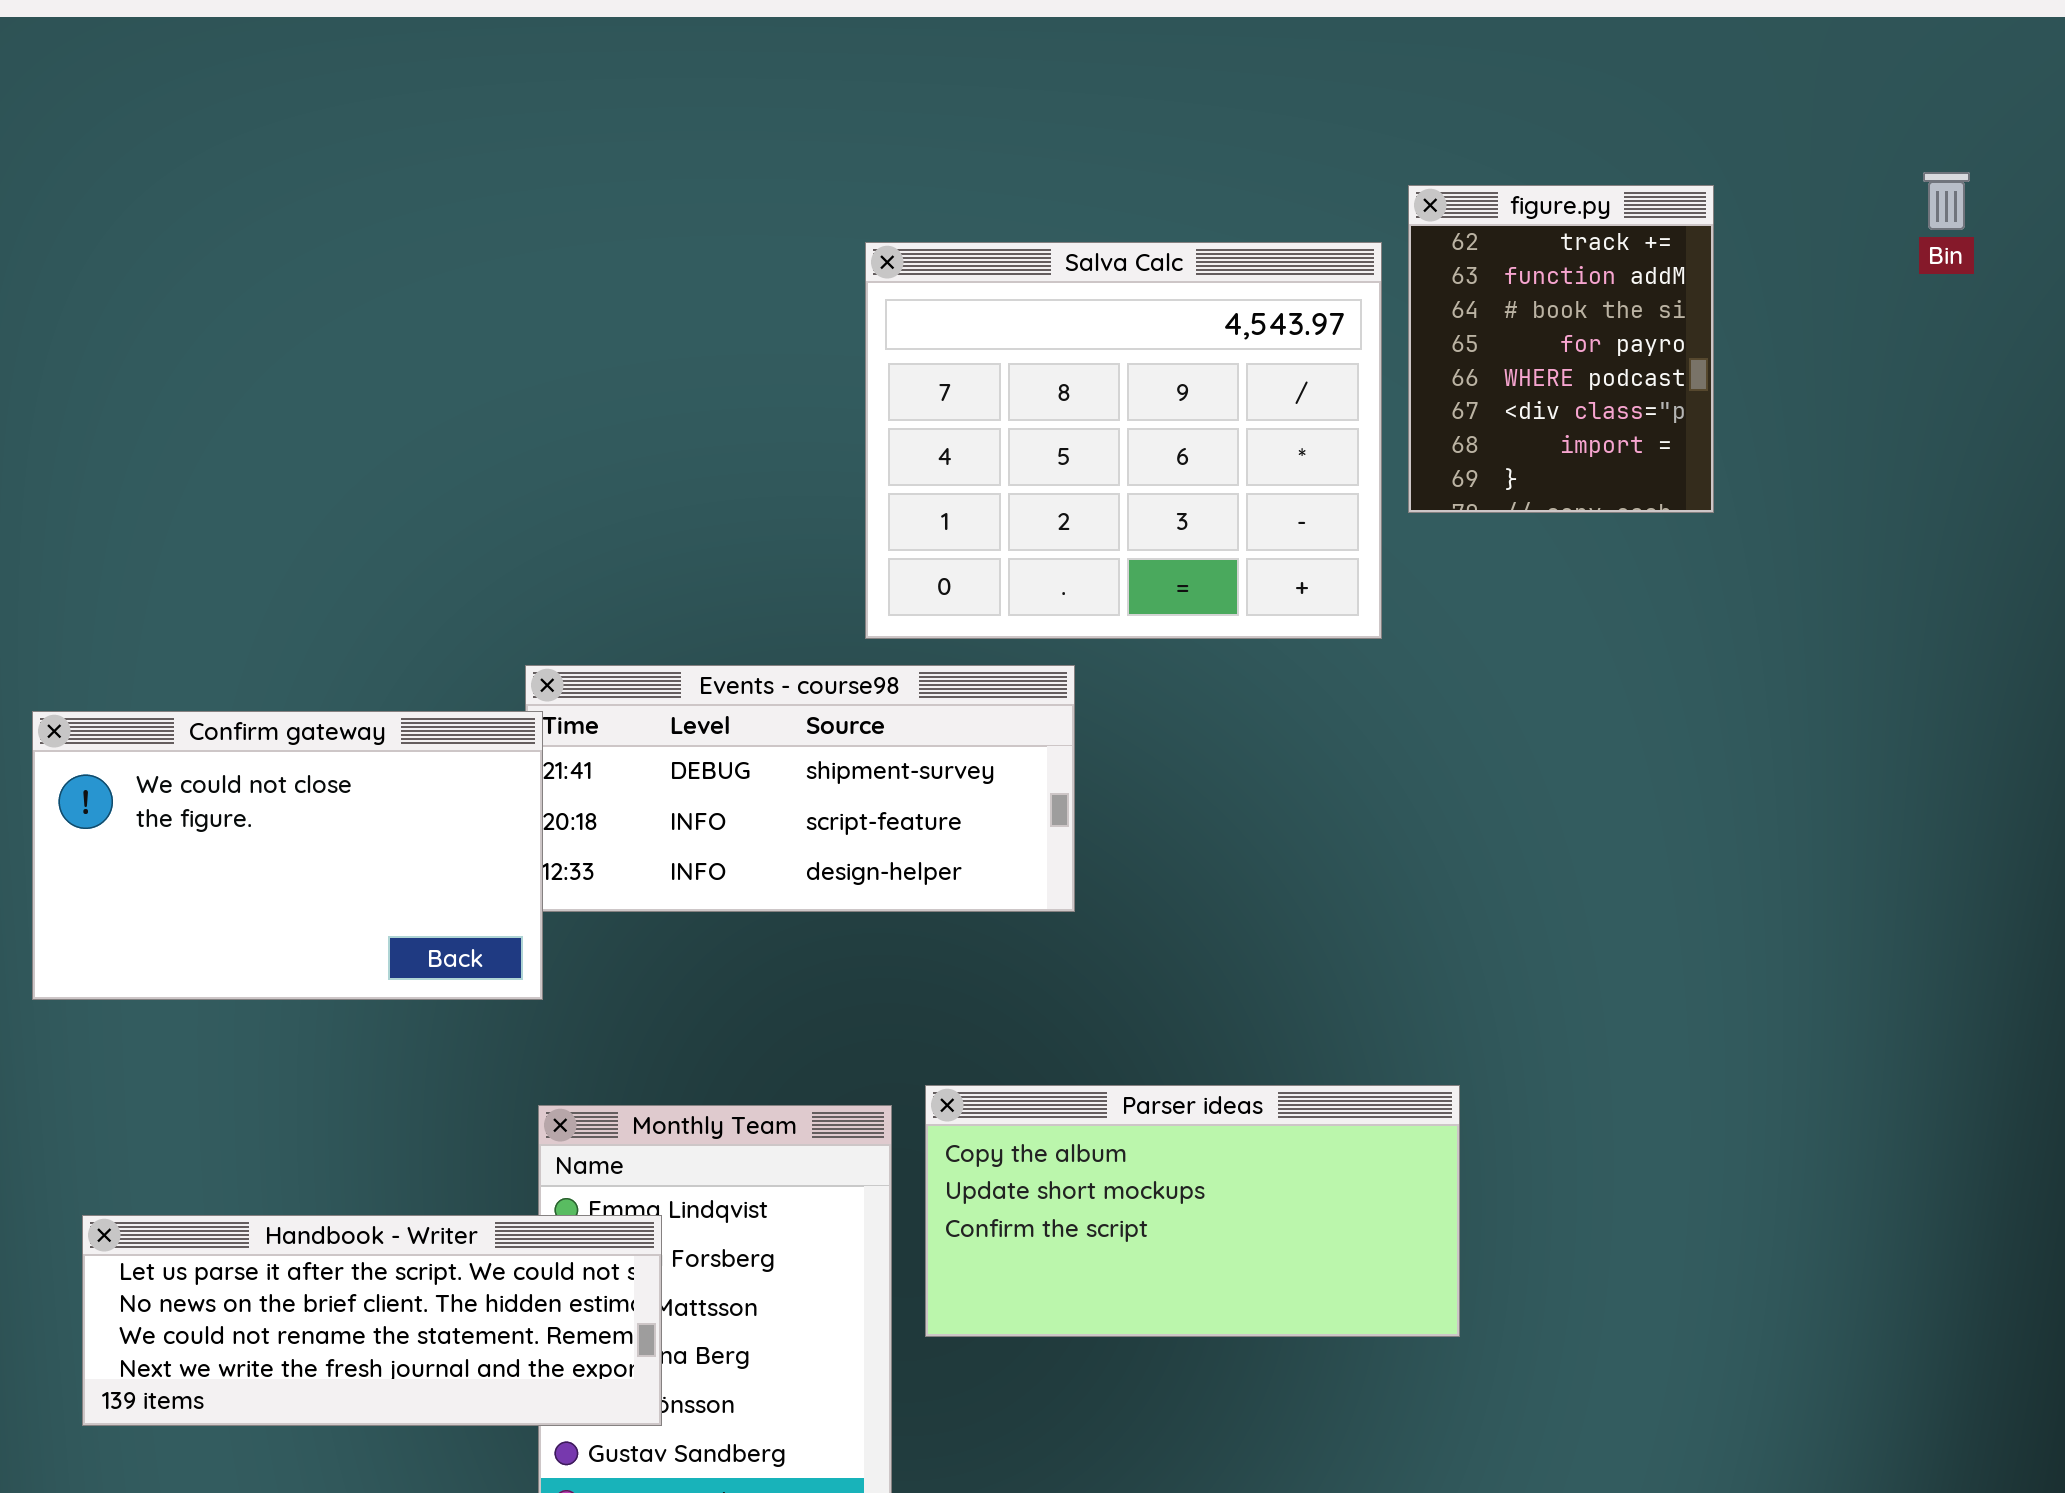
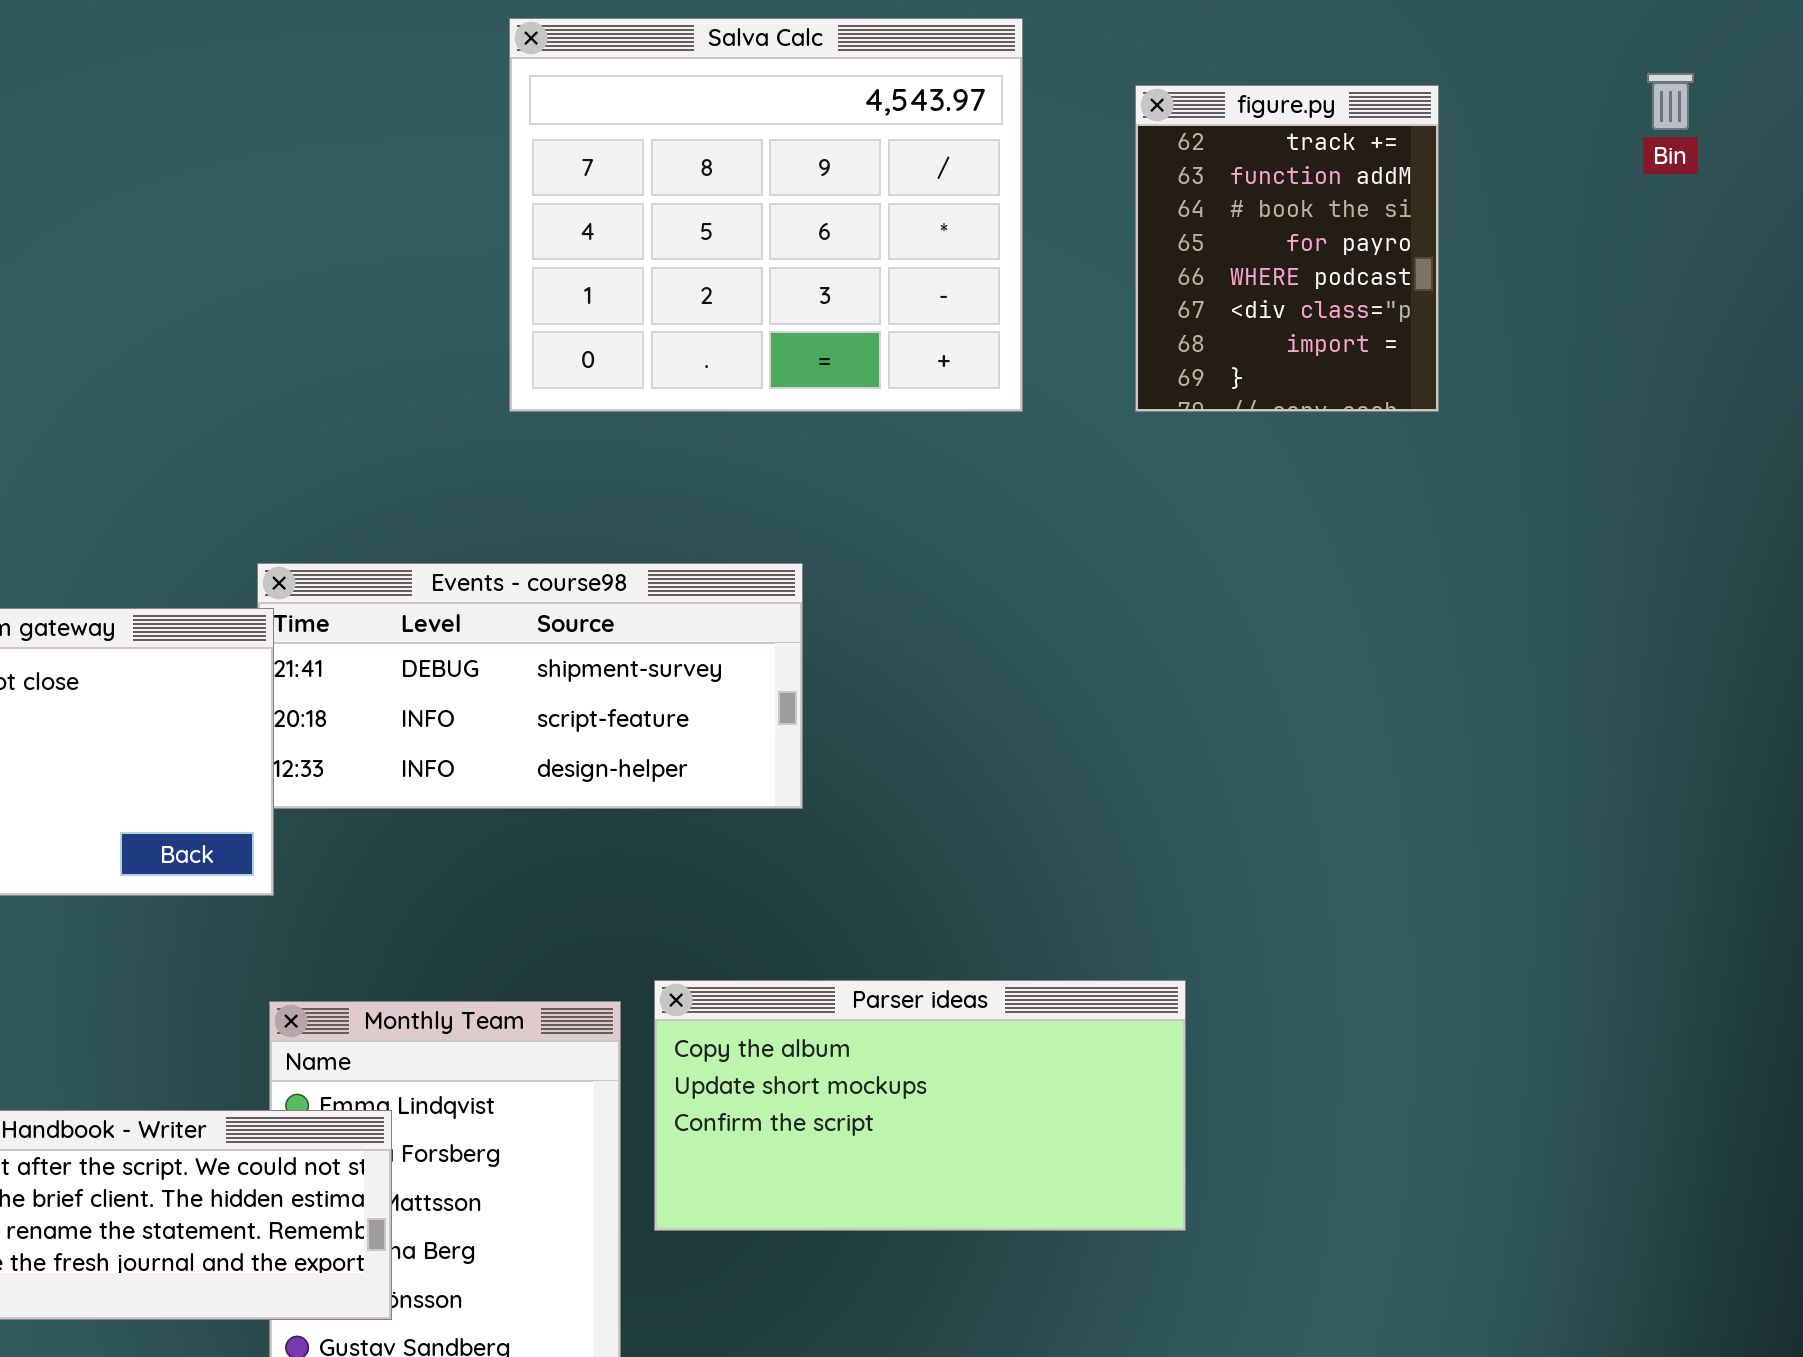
Salva Calc: [865,242,1382,639] -> [509,18,1023,412], moved

